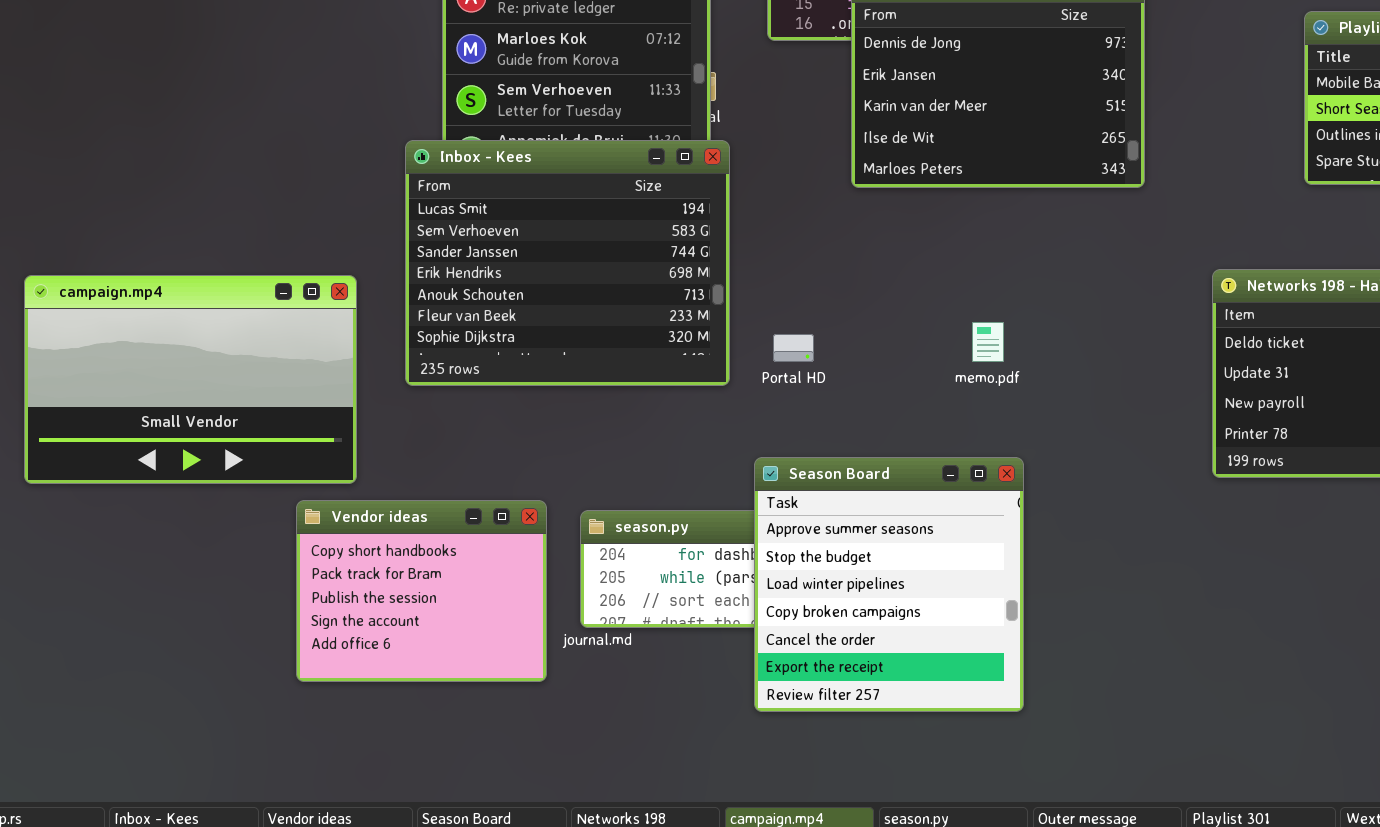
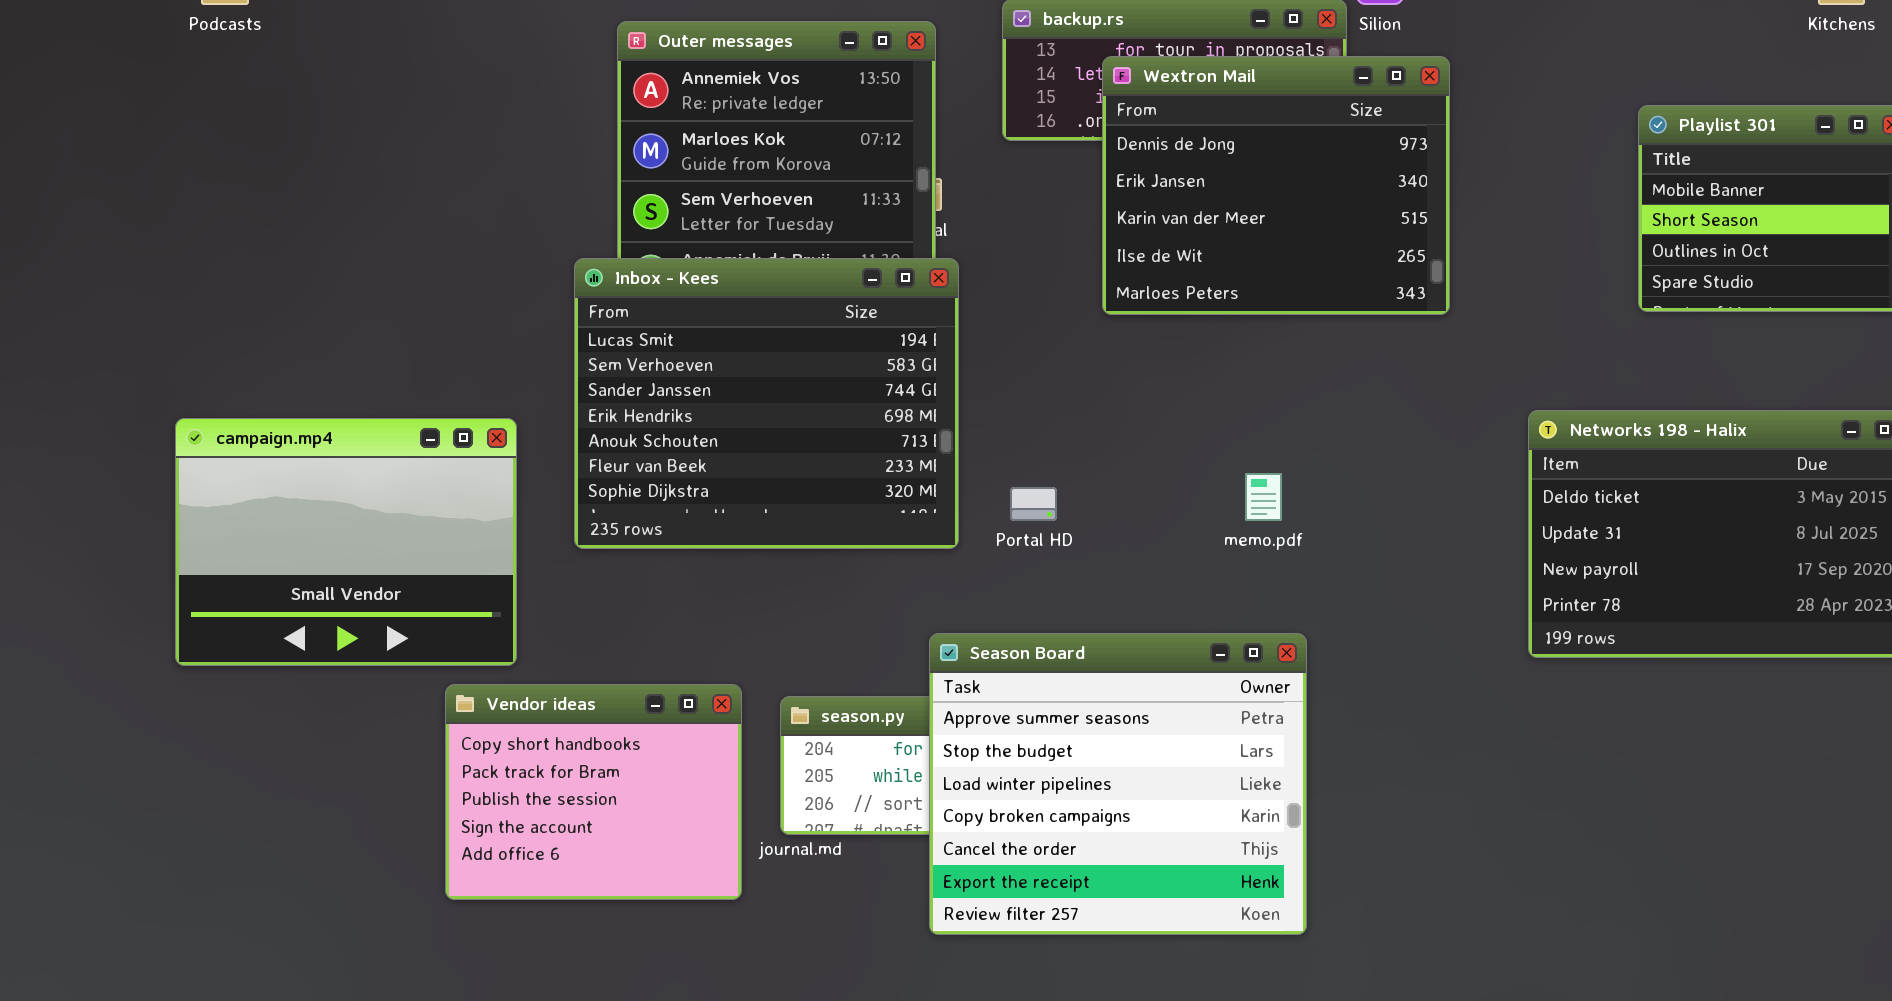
campaign.mp4: [24,275,357,484] -> [175,418,517,666], resized
Season Board: [754,457,1024,712] -> [929,633,1307,935], resized

